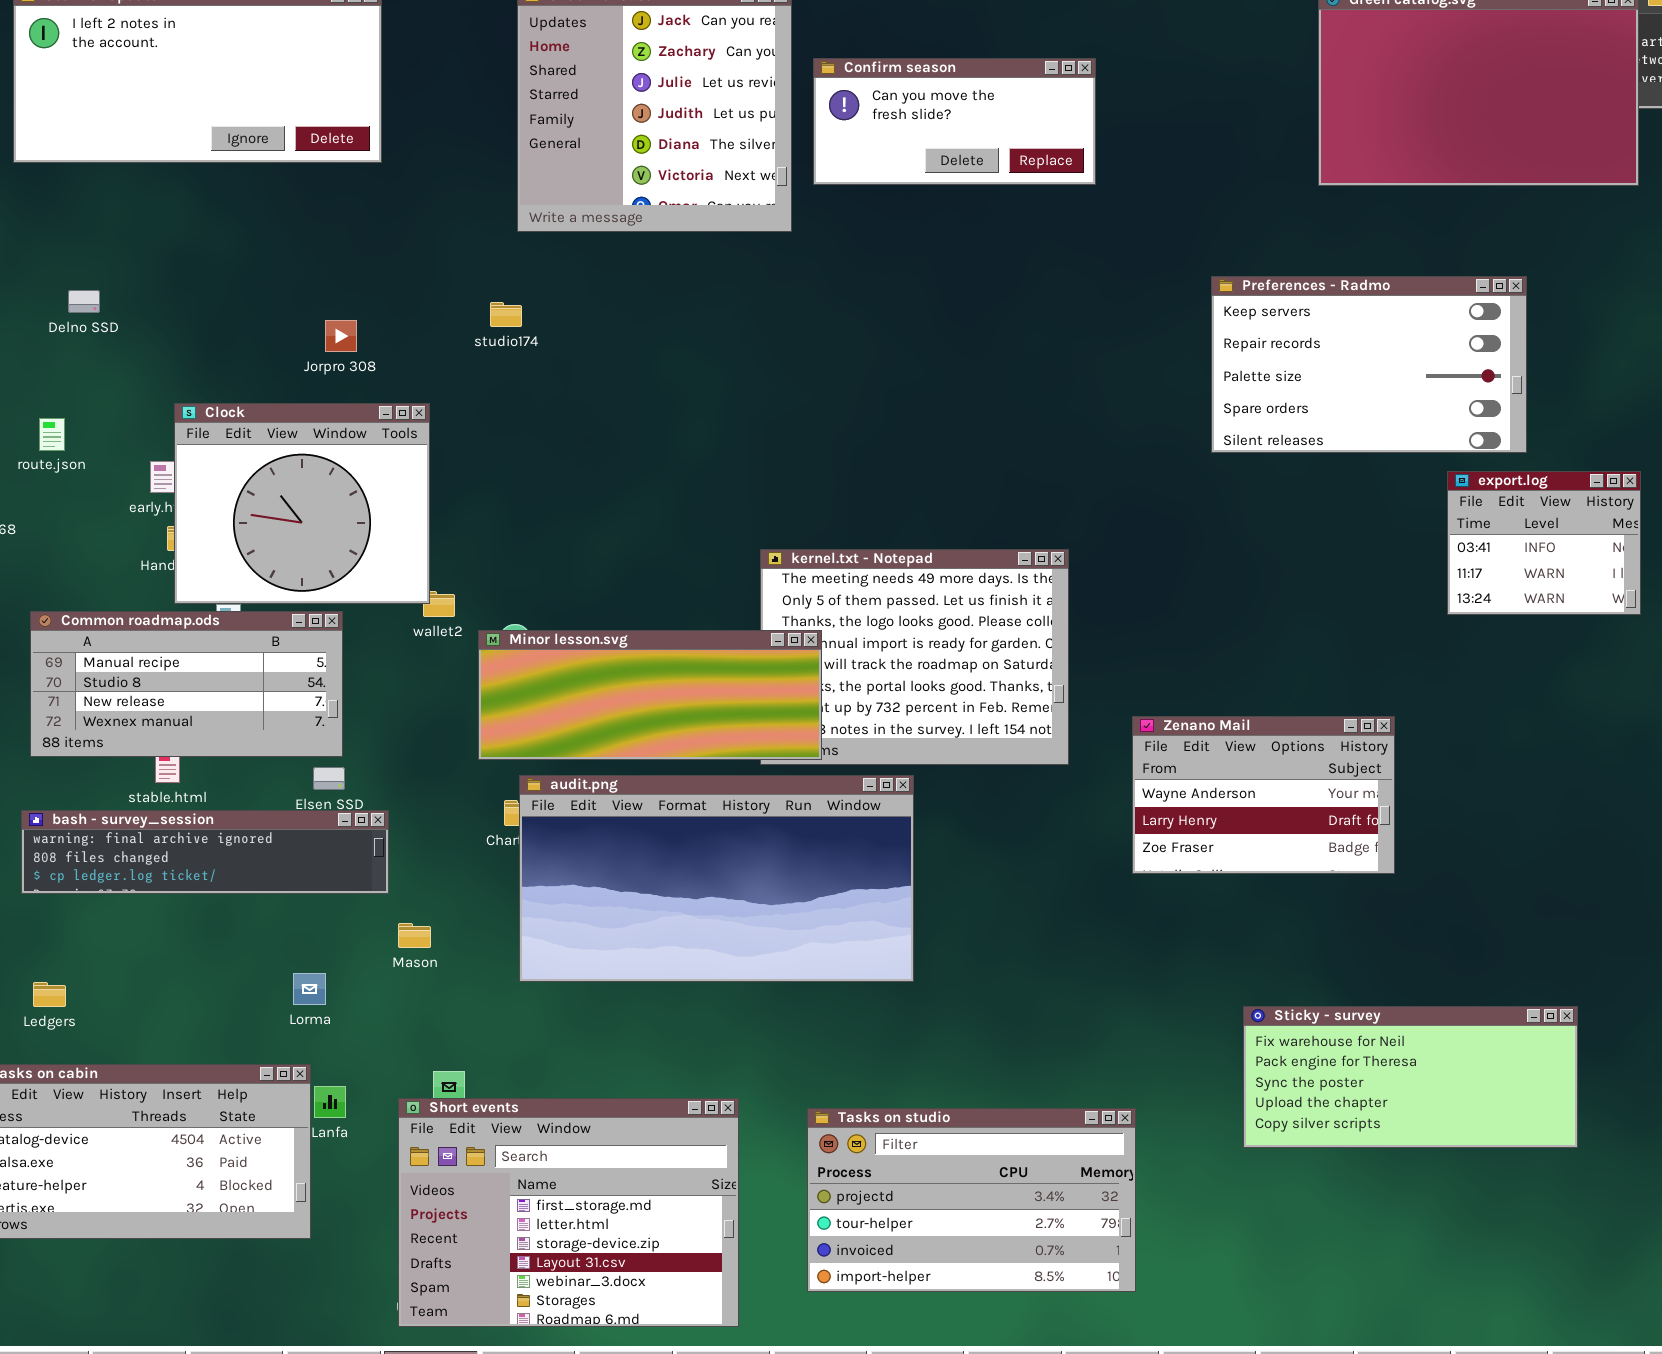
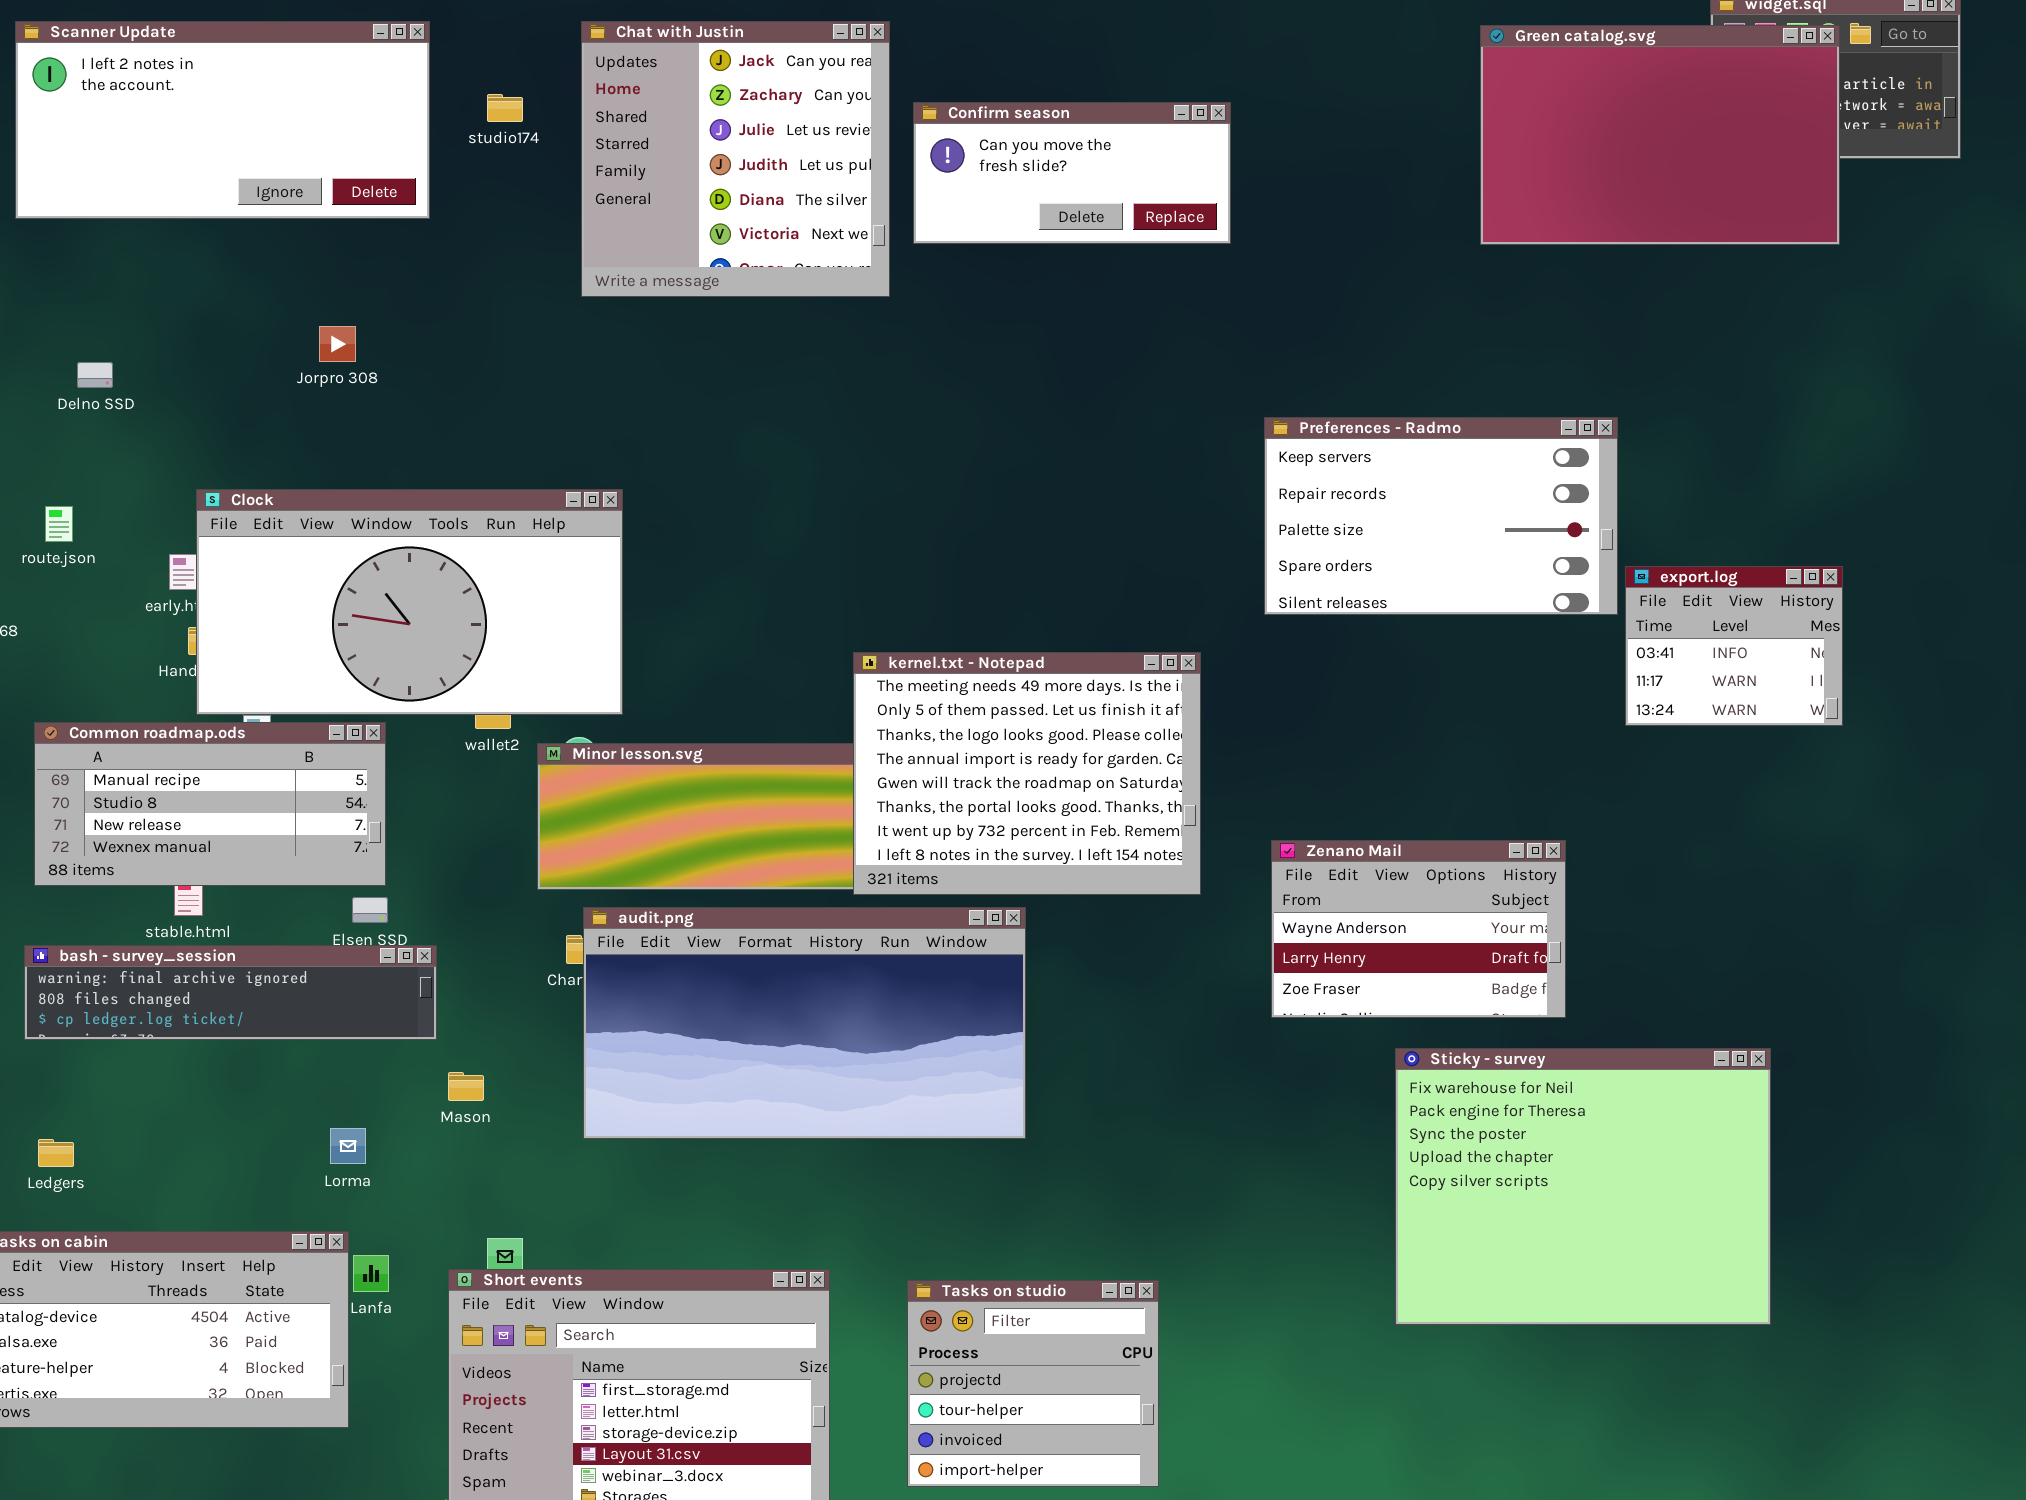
Preferences - Radmo: [1211,276,1527,453] -> [1264,417,1618,615], moved
studio174: [490,302,522,327] -> [487,94,523,122], moved
Jorpro 308: [325,320,357,352] -> [319,326,356,362], moved
Clock: [174,403,430,604] -> [196,489,623,715], resized
kernel.txt - Notepad: [760,549,1069,765] -> [853,652,1201,895], raised
Sticky - survey: [1243,1006,1578,1148] -> [1395,1048,1771,1325], resized
Tasks on studio: [807,1108,1136,1292] -> [907,1280,1159,1487], resized

